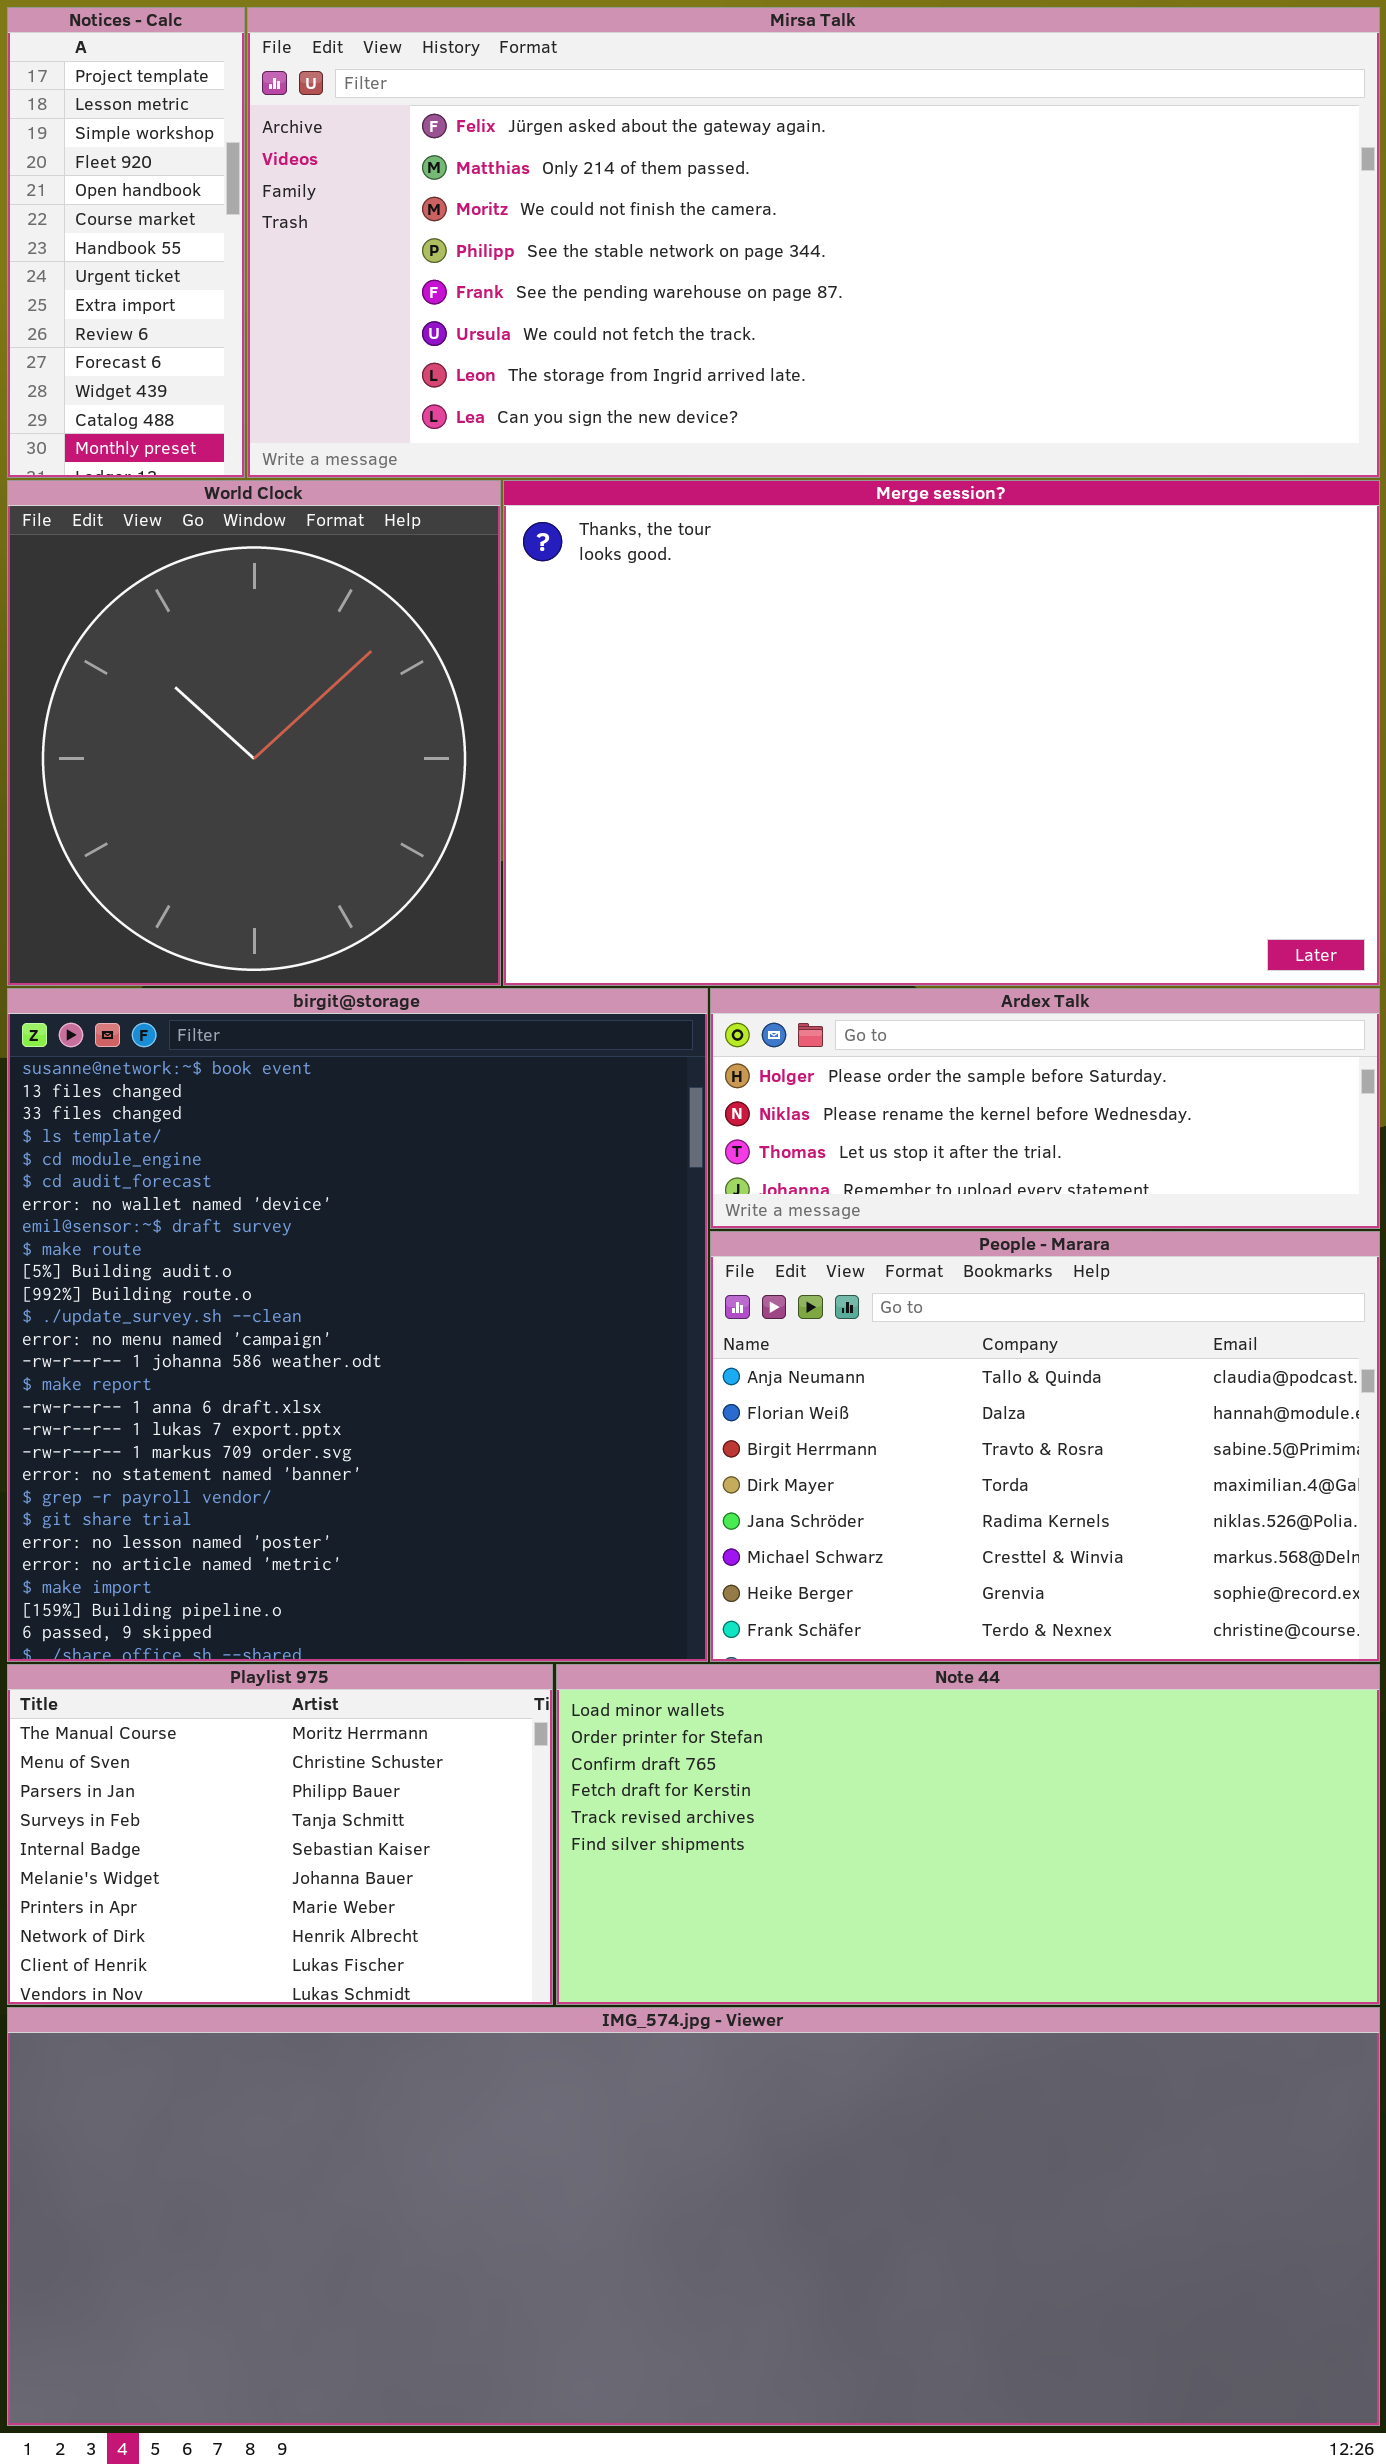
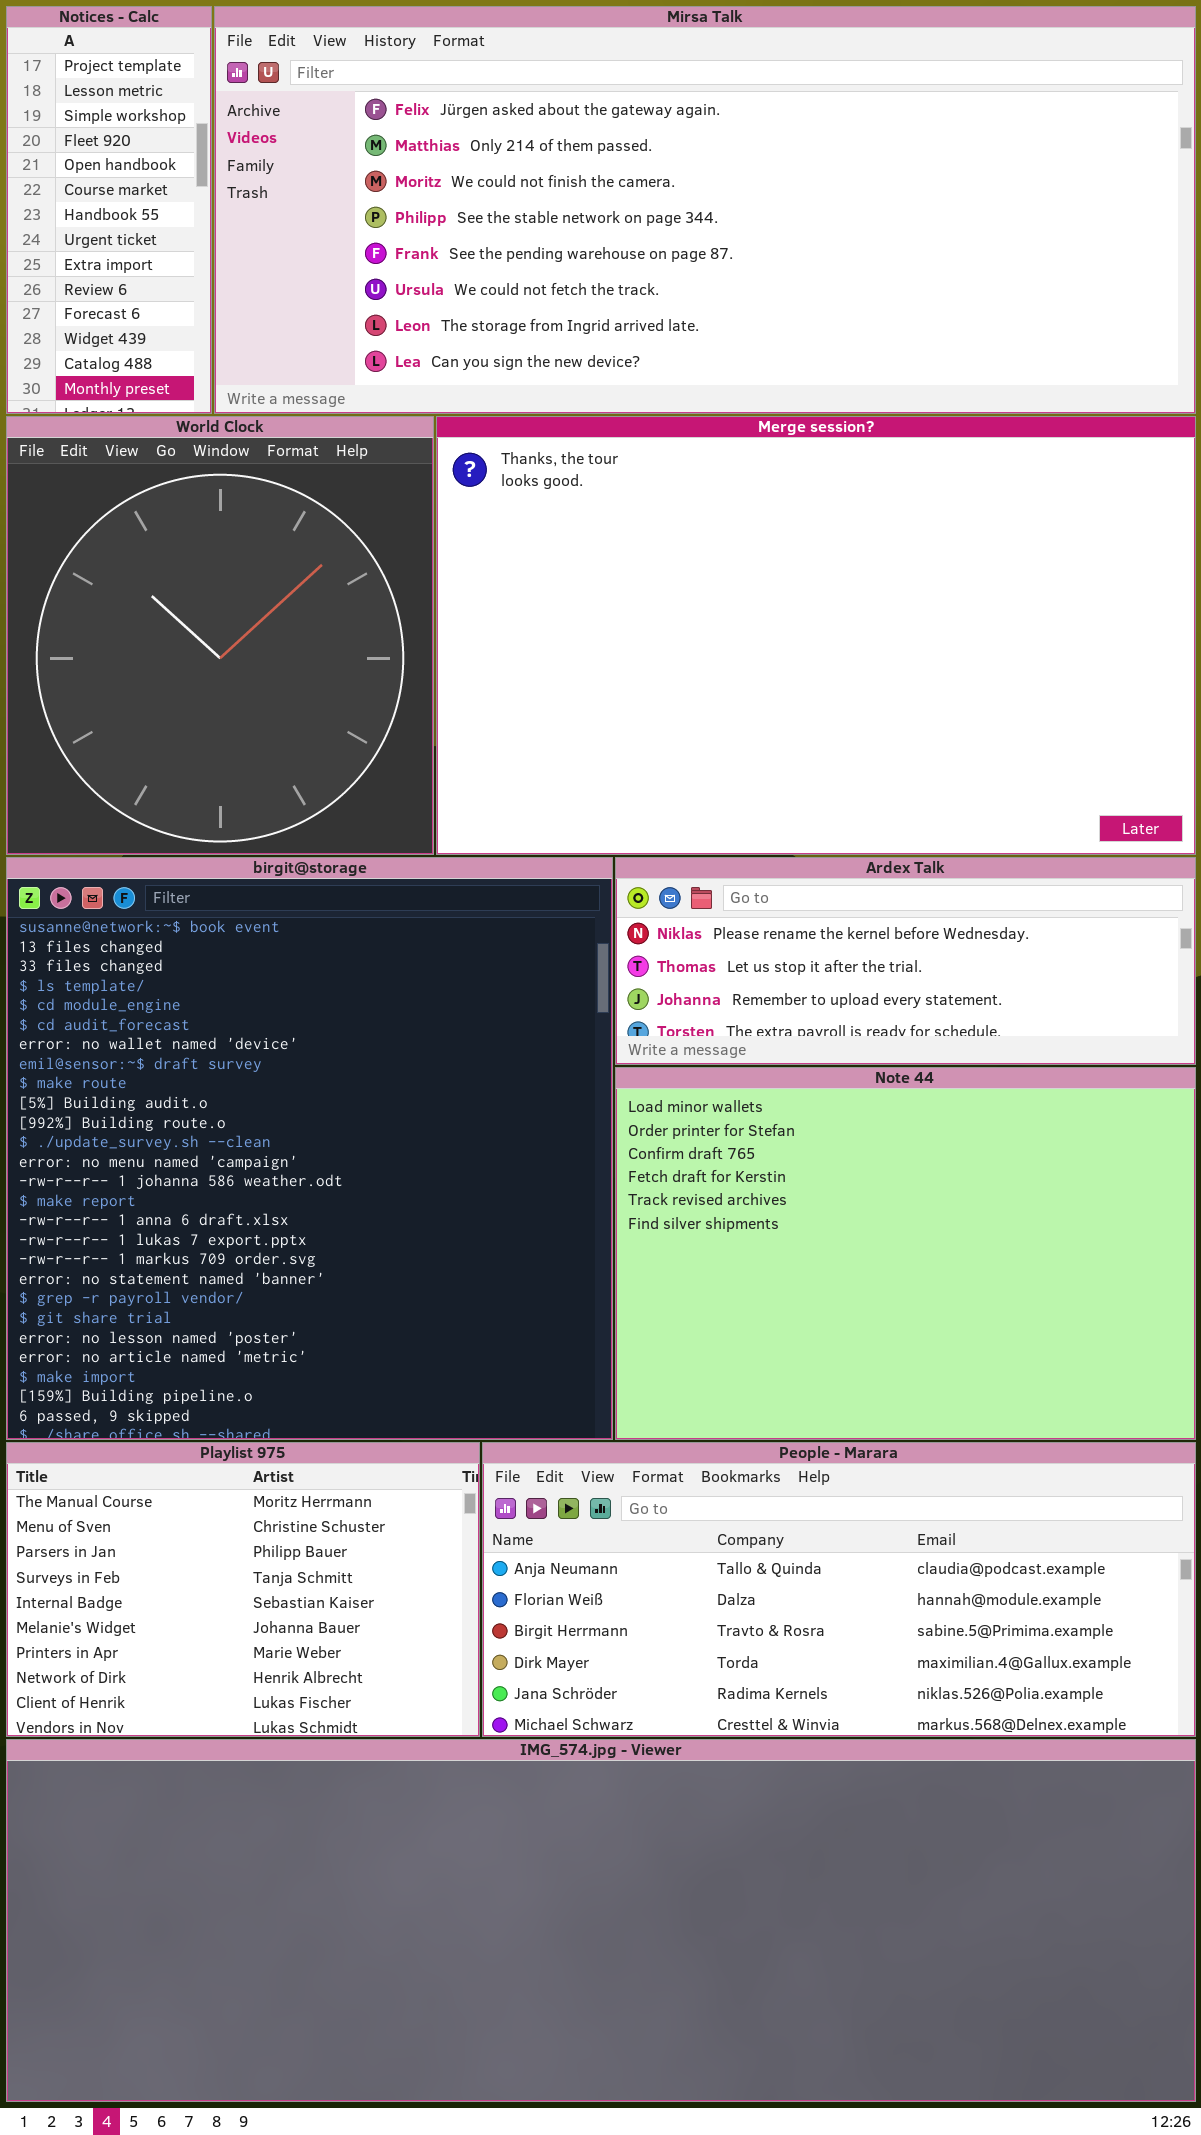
Ardex Talk: [710,988,1380,1229] -> [615,857,1196,1065], scrolled down 1 row
People - Marara: [710,1231,1380,1662] -> [482,1442,1196,1737], moved, resized
Note 44: [556,1664,1380,2005] -> [615,1067,1196,1440], moved, resized

